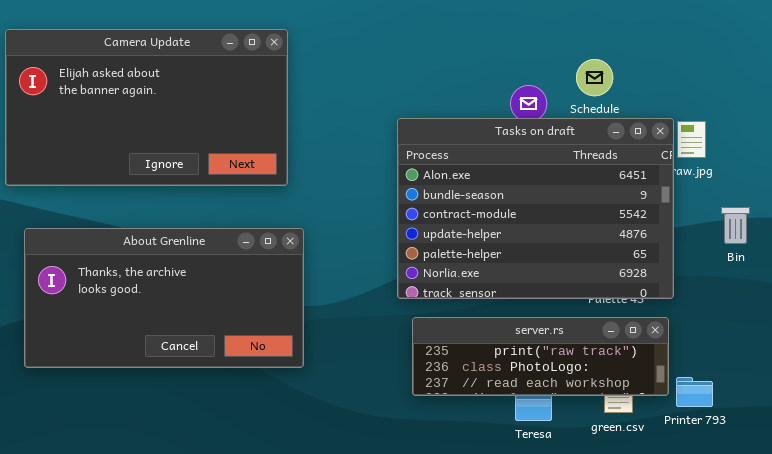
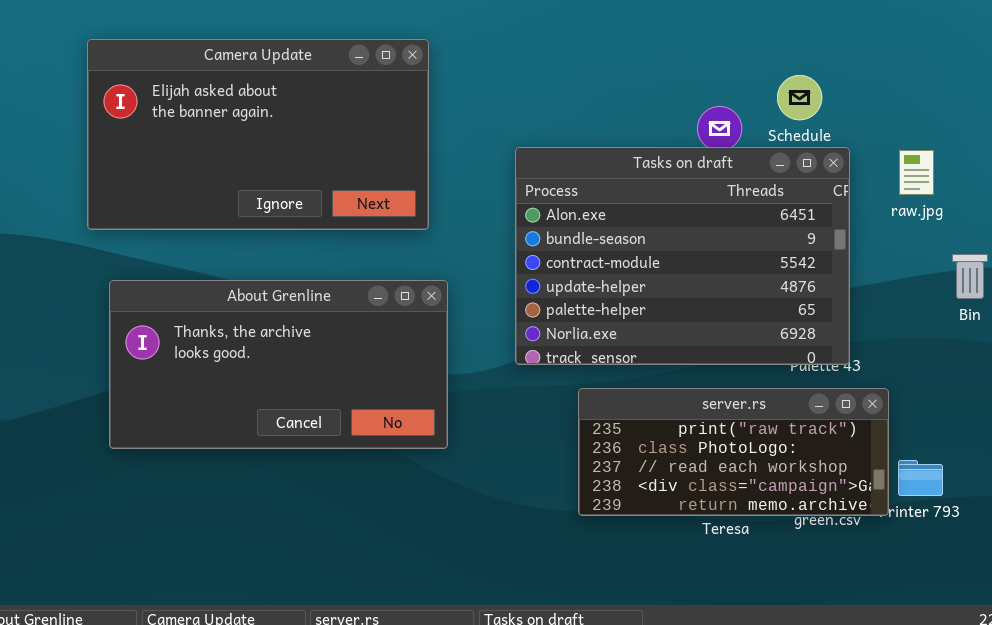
Tasks on draft: [397,118,674,299] -> [515,147,850,365], moved
server.rs: [412,317,669,396] -> [578,388,889,516], resized

